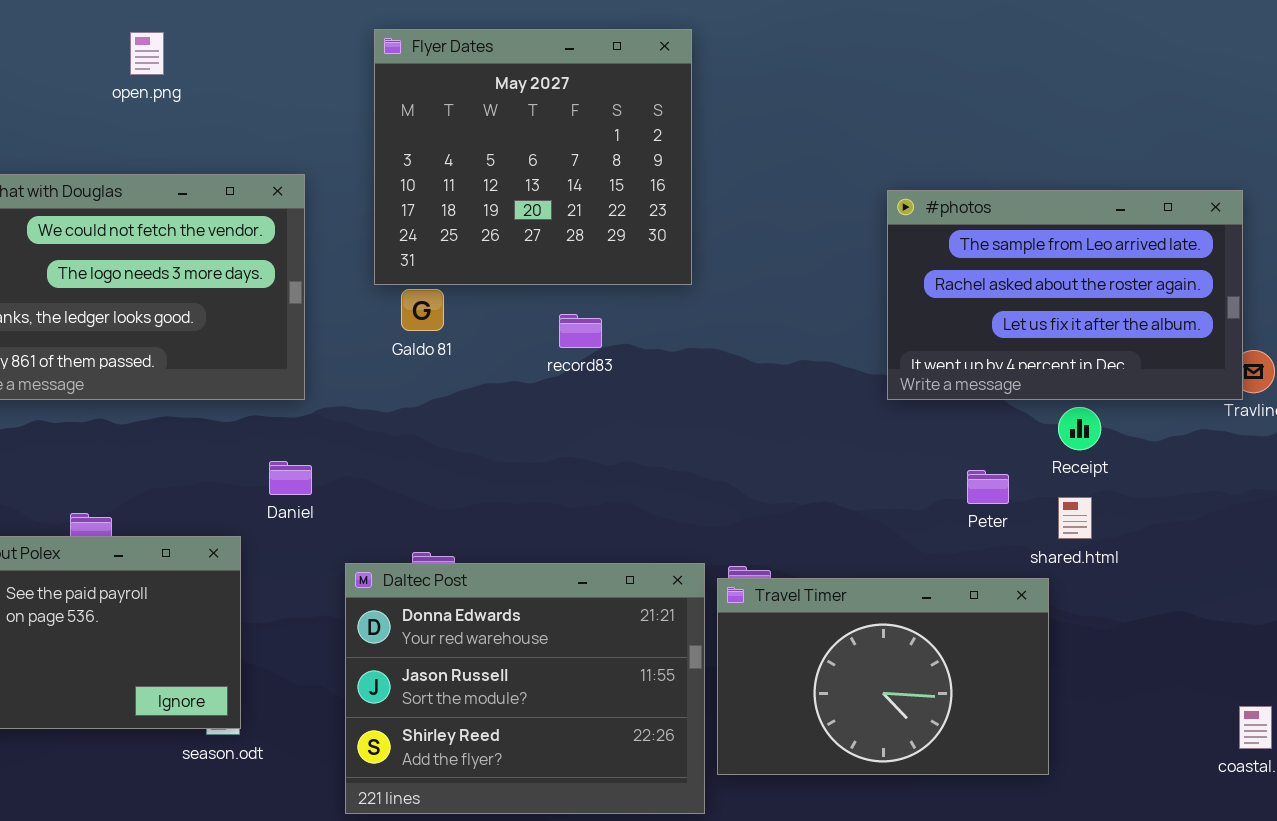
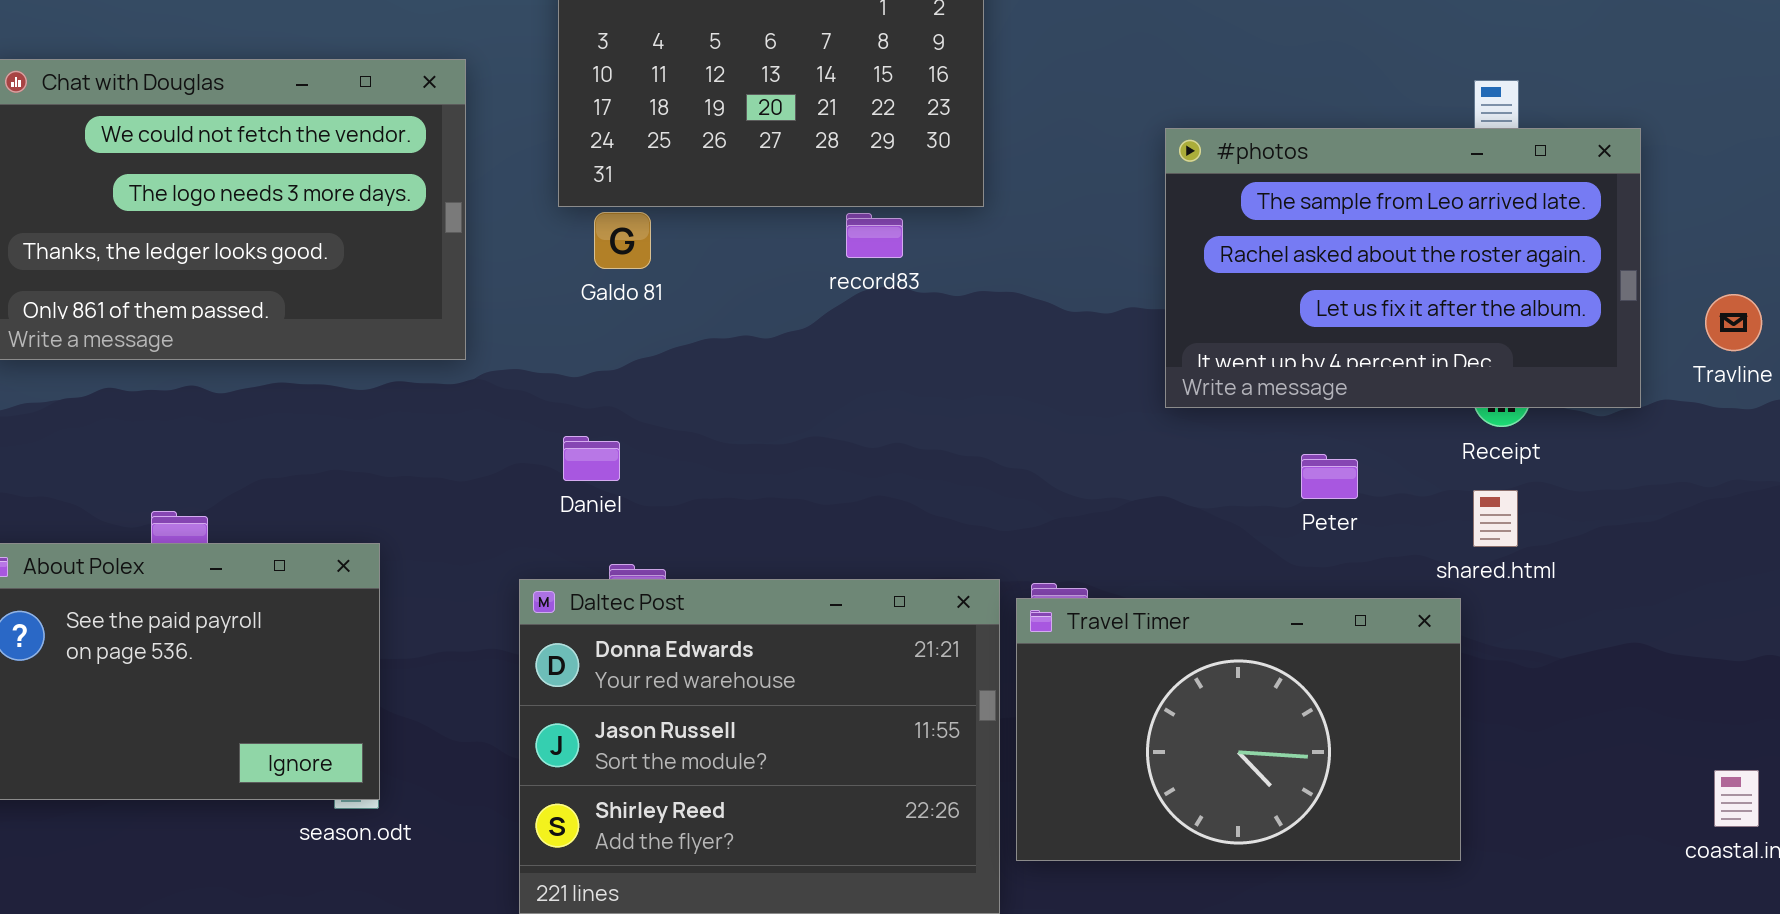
#photos: [887,190,1243,400] -> [1165,128,1641,408], moved
record83: [559,314,602,348] -> [846,213,903,258], moved
Daniel: [269,461,312,495] -> [563,436,620,481], moved
Peter: [967,470,1009,504] -> [1301,454,1358,499], moved

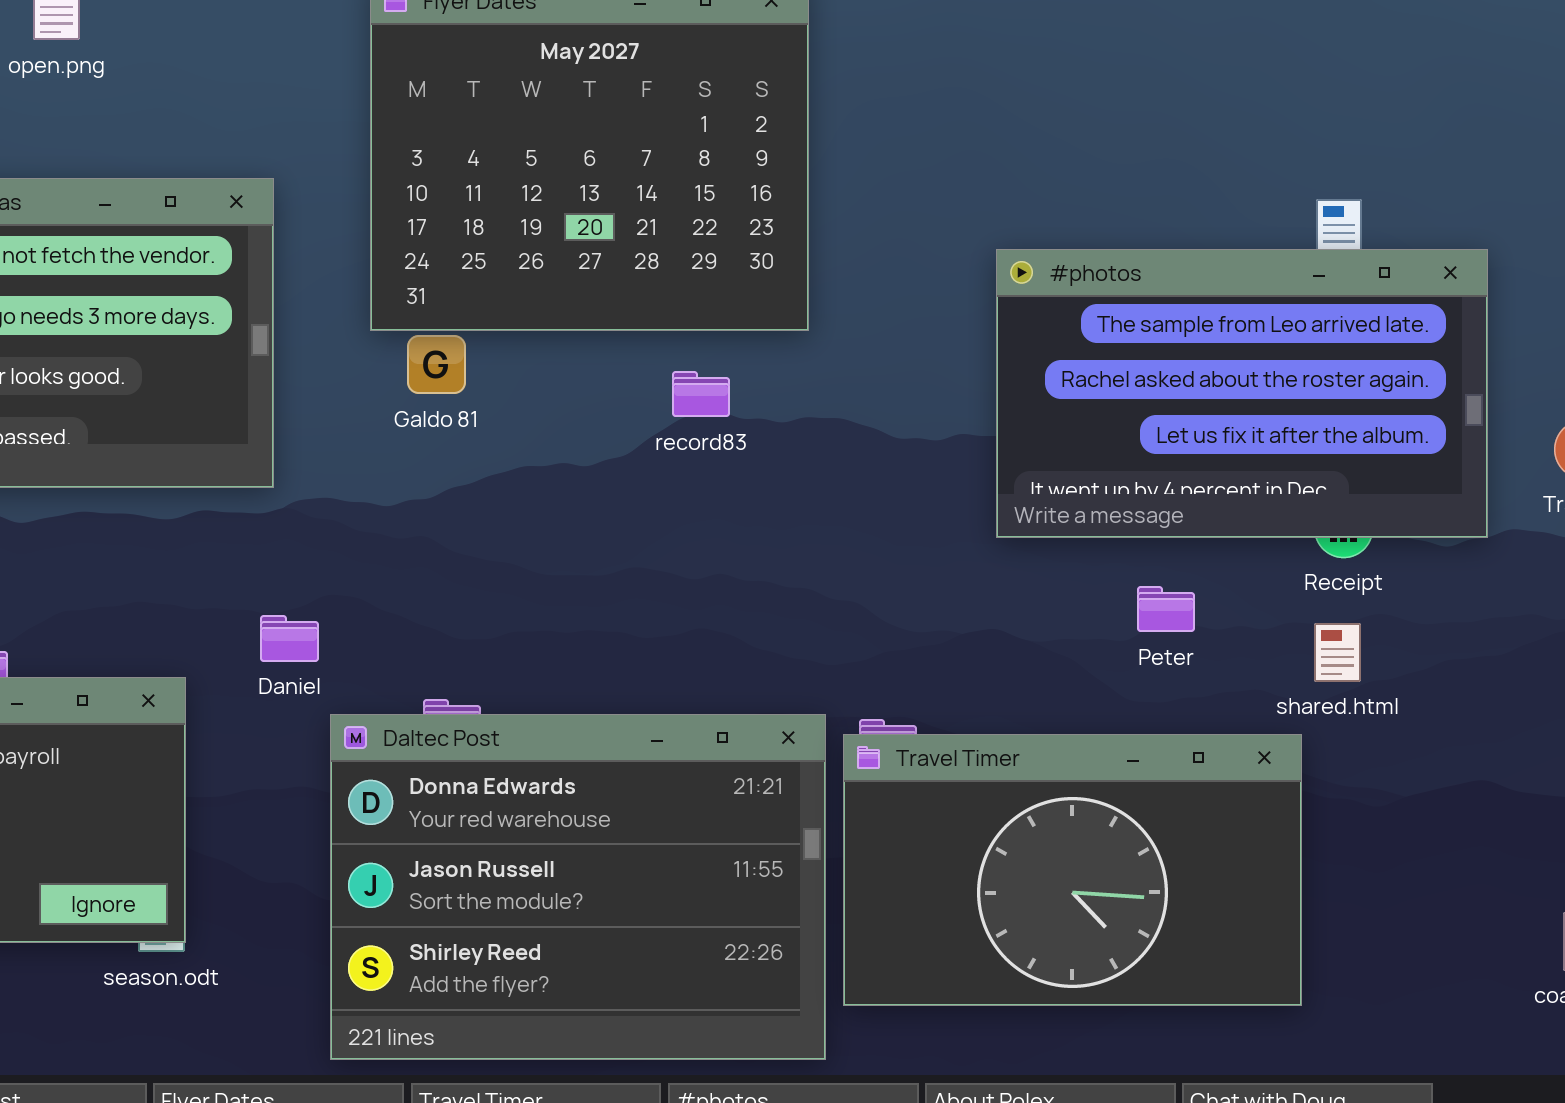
record83: [846,213,903,258] -> [672,371,730,417], moved
Daniel: [563,436,620,481] -> [260,615,319,662], moved

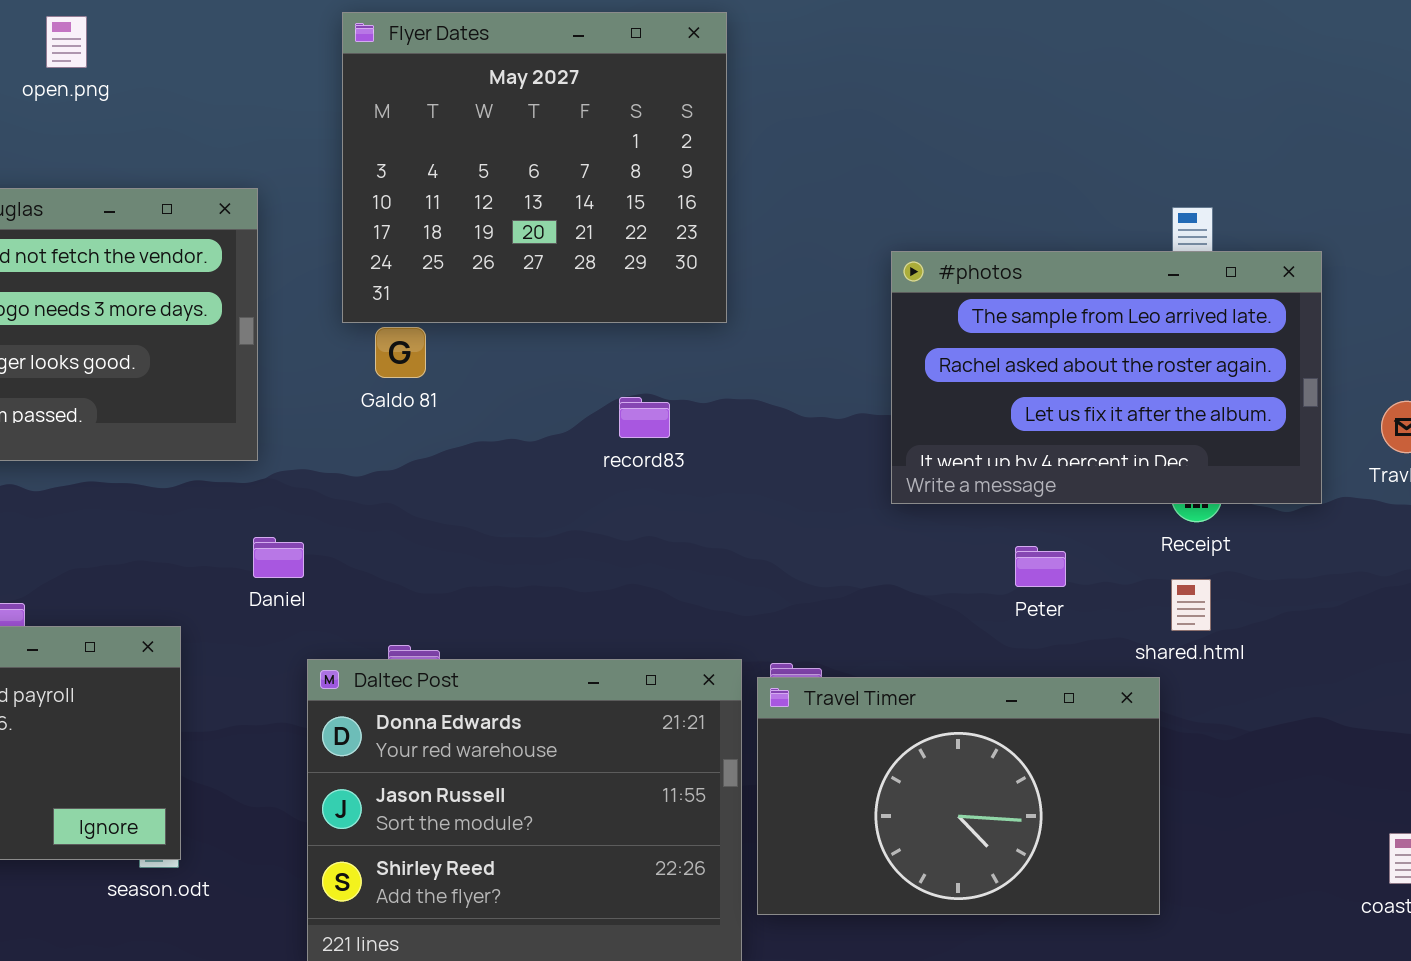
record83: [672,371,730,417] -> [619,397,670,438], moved
Daniel: [260,615,319,662] -> [253,537,304,578], moved

